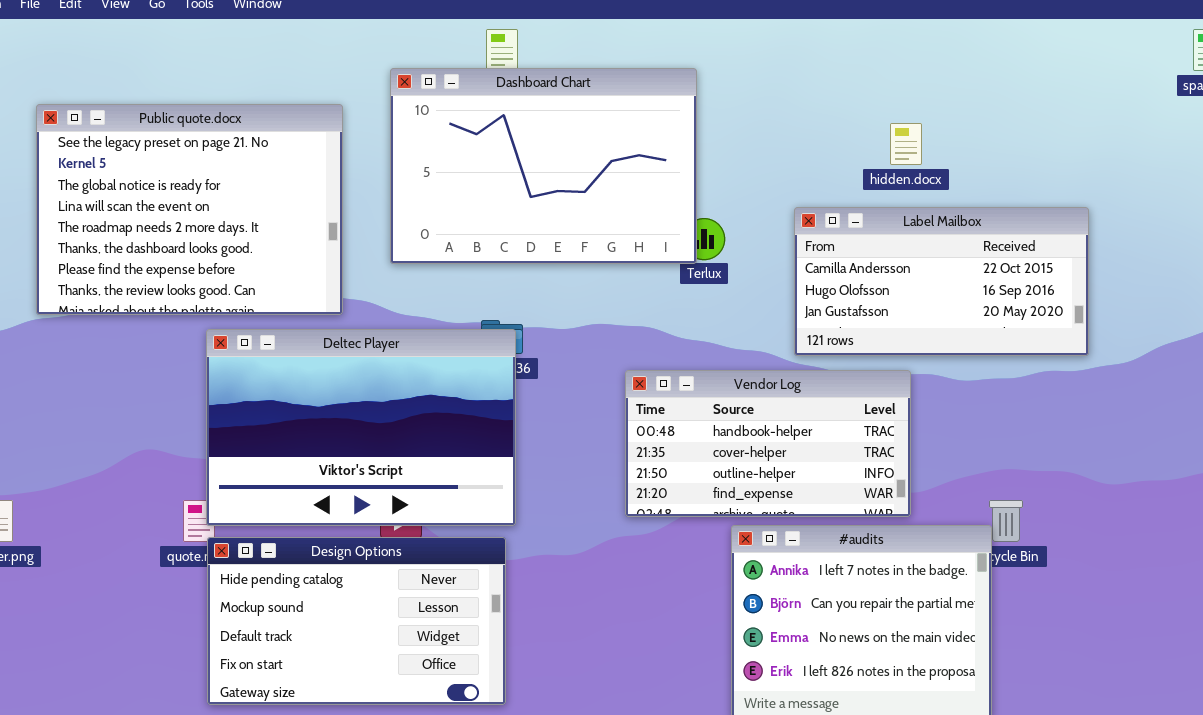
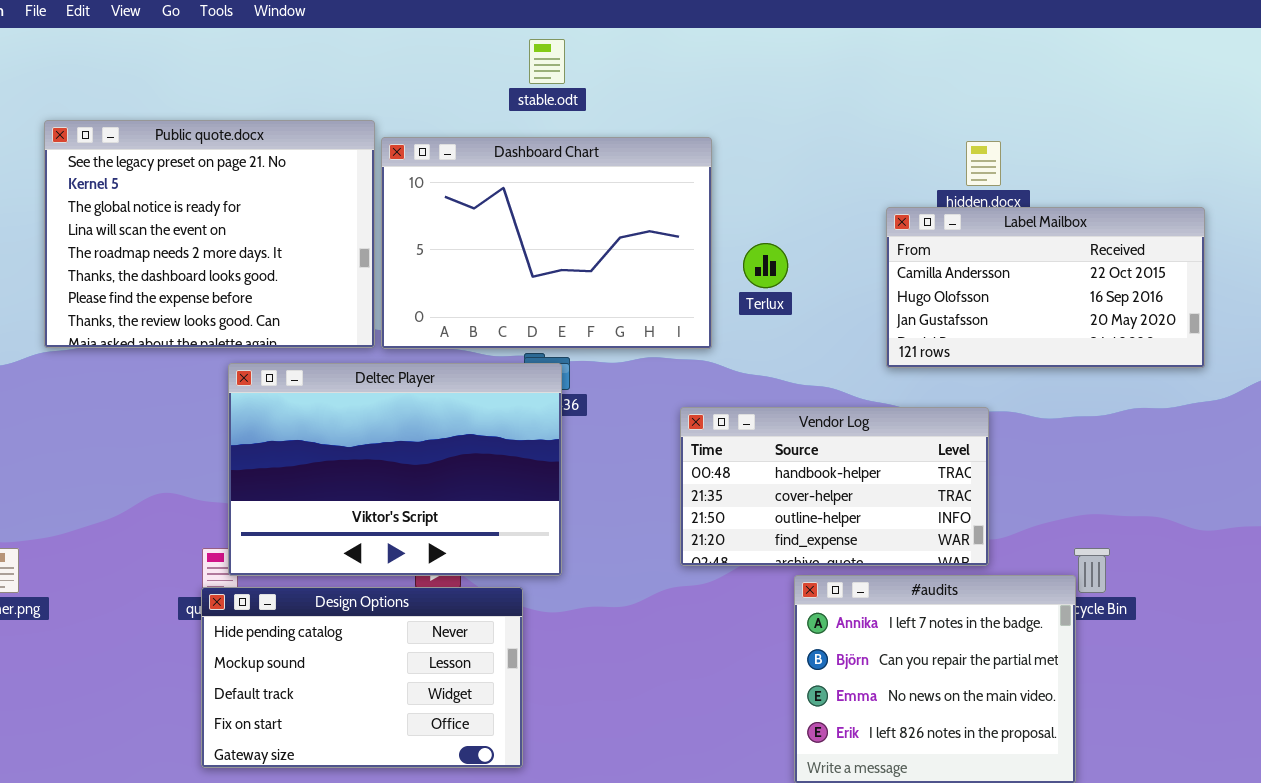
Dashboard Chart: [390,68,697,264] -> [381,137,712,349], moved
Label Mailbox: [794,207,1089,356] -> [886,207,1205,368], moved
Design Options: [207,537,506,705] -> [201,587,523,768], moved

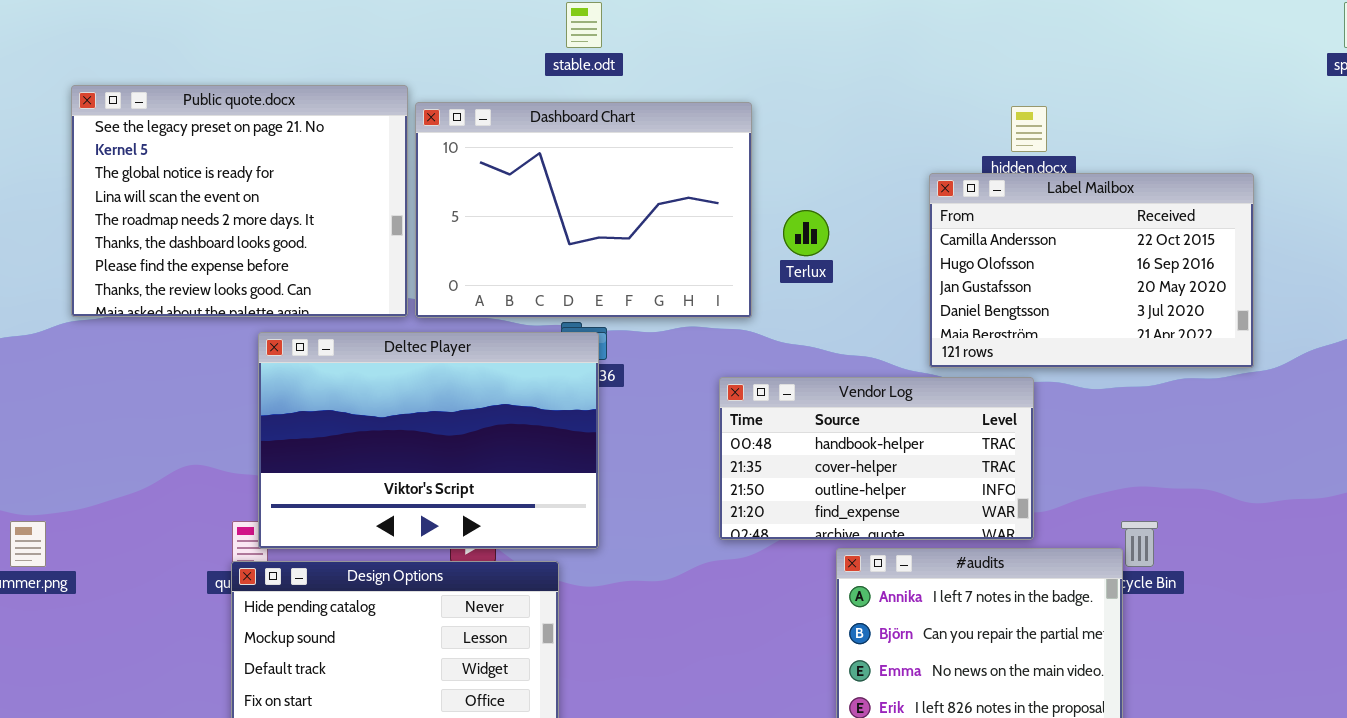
Label Mailbox: [886,207,1205,368] -> [929,173,1254,368], resized

